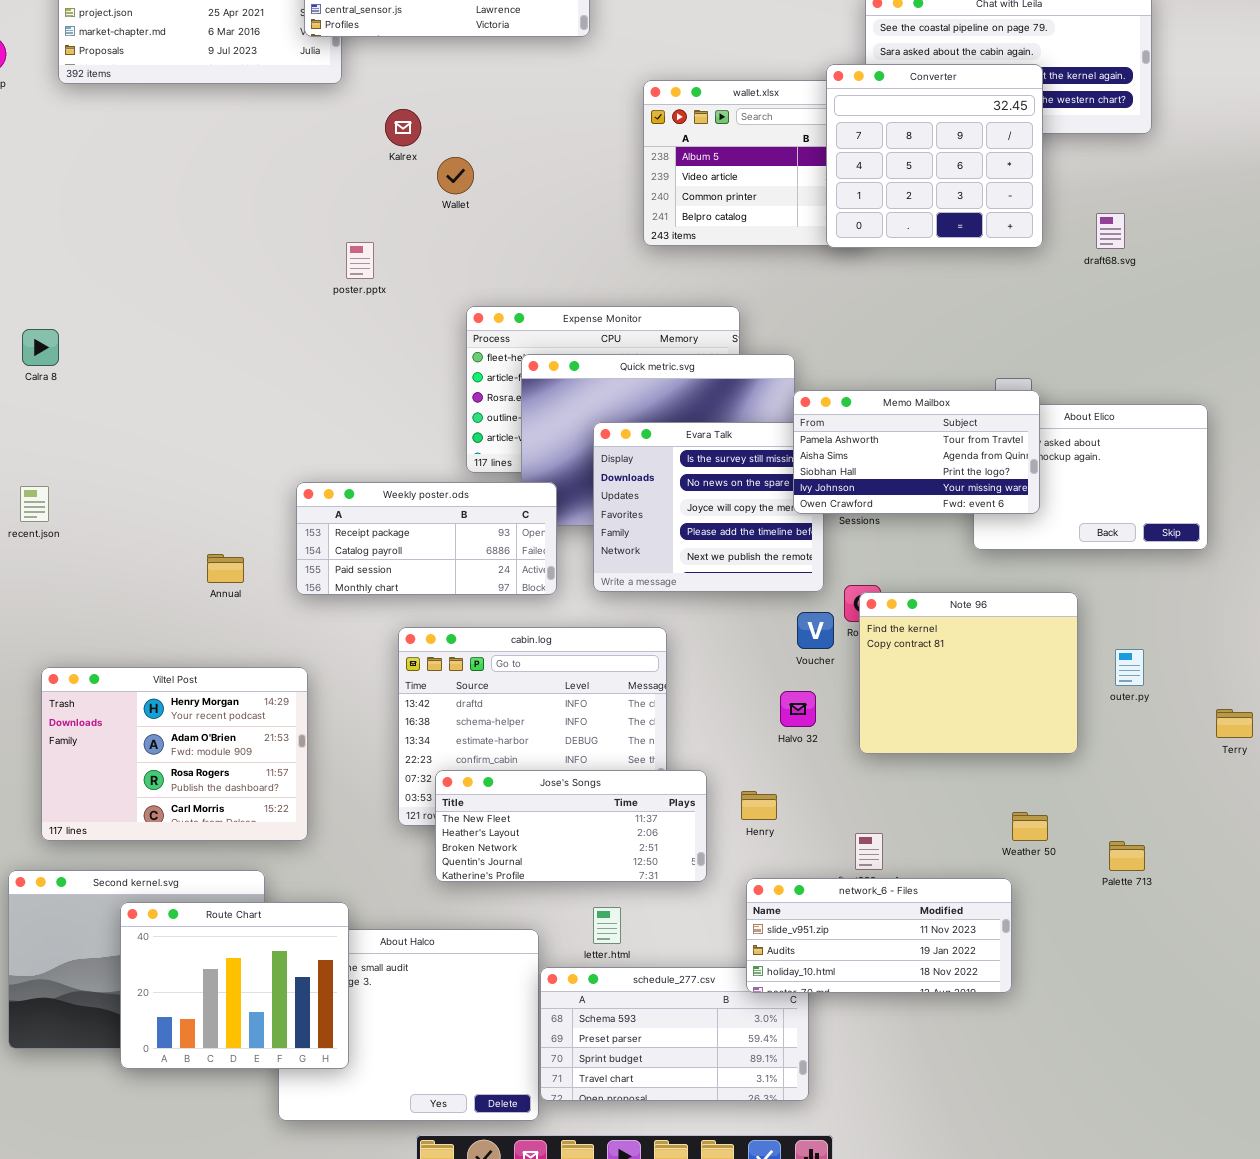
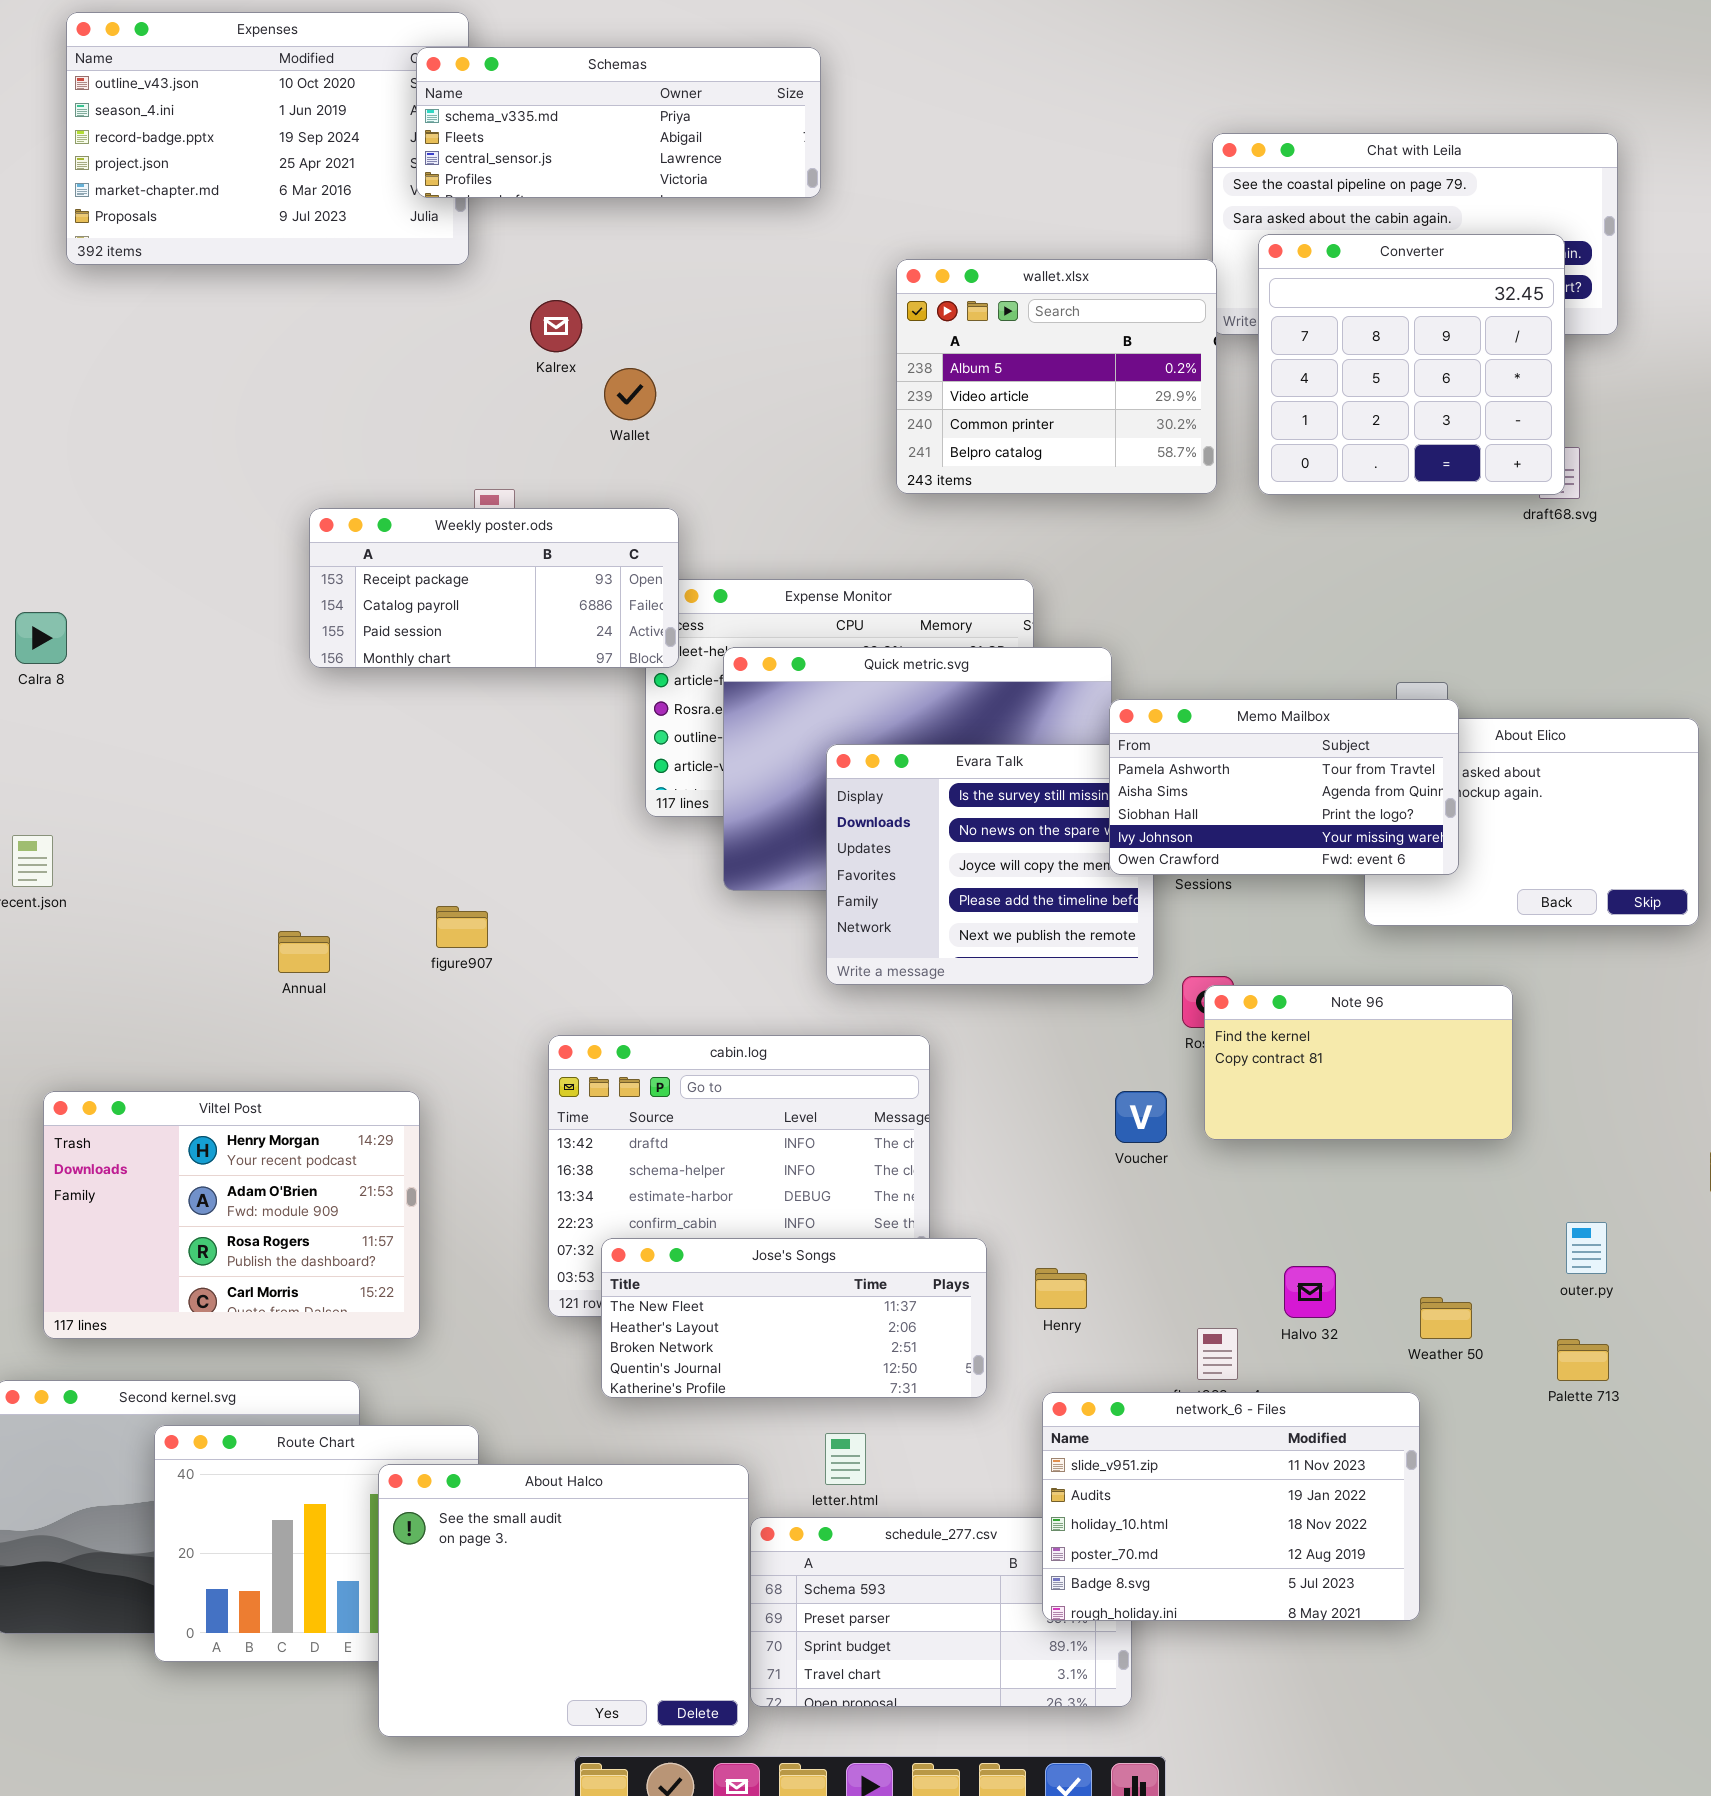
Converter: [826,64,1043,248] -> [1258,234,1565,495], moved
Weekly poster.ods: [296,482,557,595] -> [309,508,679,668], moved
Note 96: [859,592,1078,754] -> [1204,985,1513,1140], resized
Voucher: [797,612,834,649] -> [1115,1091,1167,1143], moved
outer.py: [1115,649,1144,686] -> [1566,1222,1607,1274], moved
Halvo 32: [780,691,816,727] -> [1284,1266,1336,1318], moved
network_6 - Files: [746,878,1012,993] -> [1042,1392,1420,1621], resized
About Halco: [278,929,539,1121] -> [378,1464,749,1737], raised

